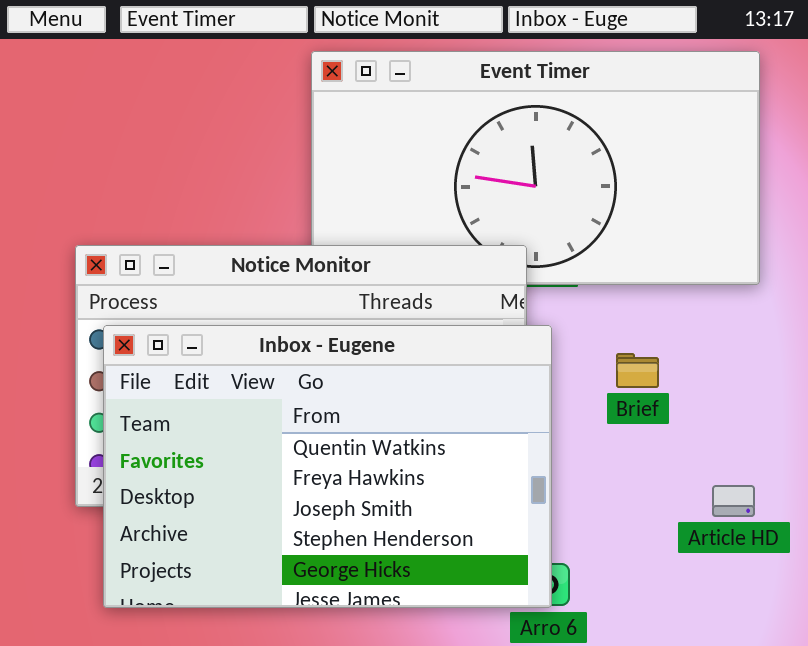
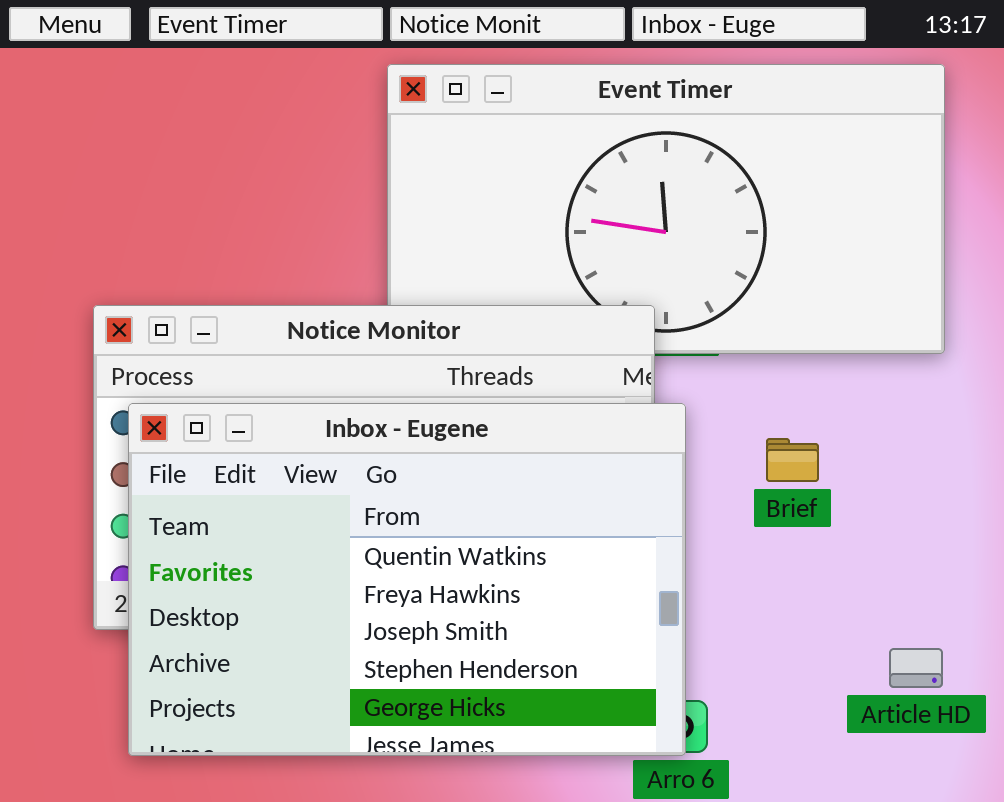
Article HD: [712,485,755,517] -> [889,648,943,688], moved

